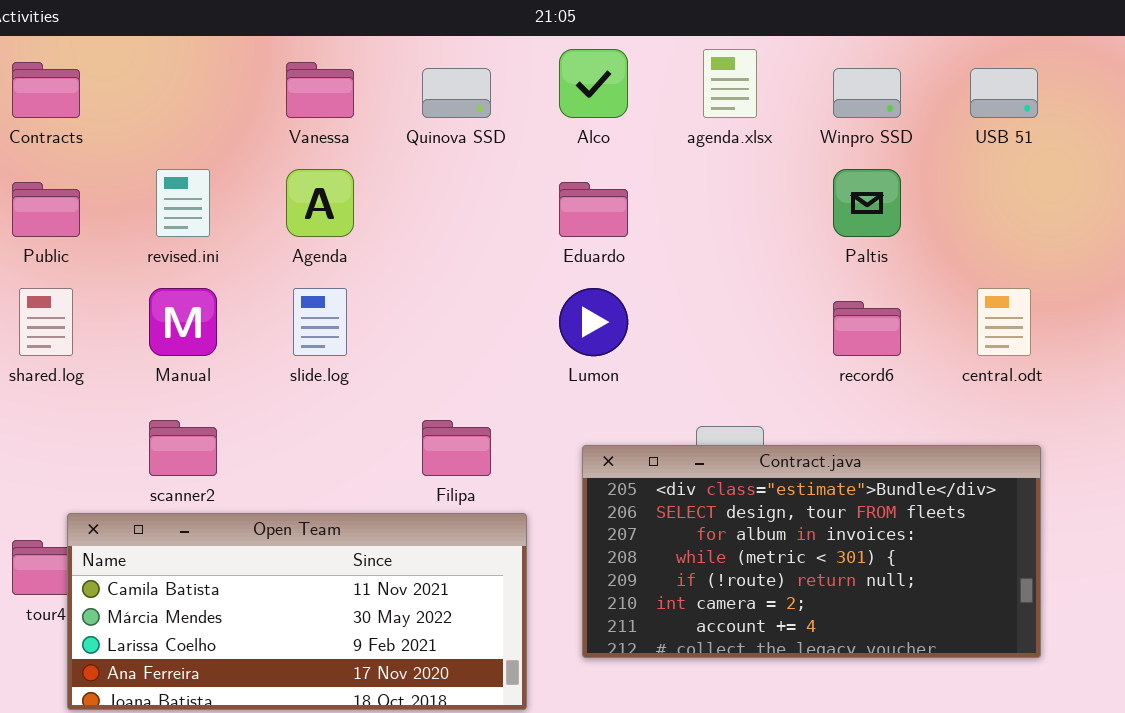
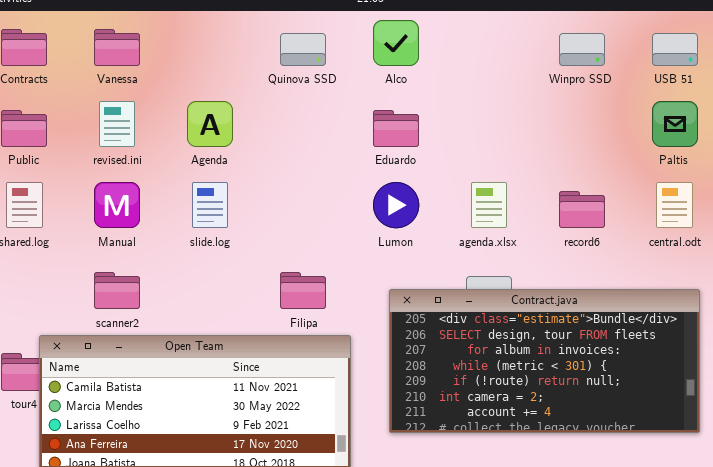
agenda.xlsx: [703,49,757,118] -> [471,182,507,228], moved
Vanessa: [286,62,354,118] -> [94,29,140,66], moved
Paltis: [833,169,901,237] -> [652,101,698,147], moved

